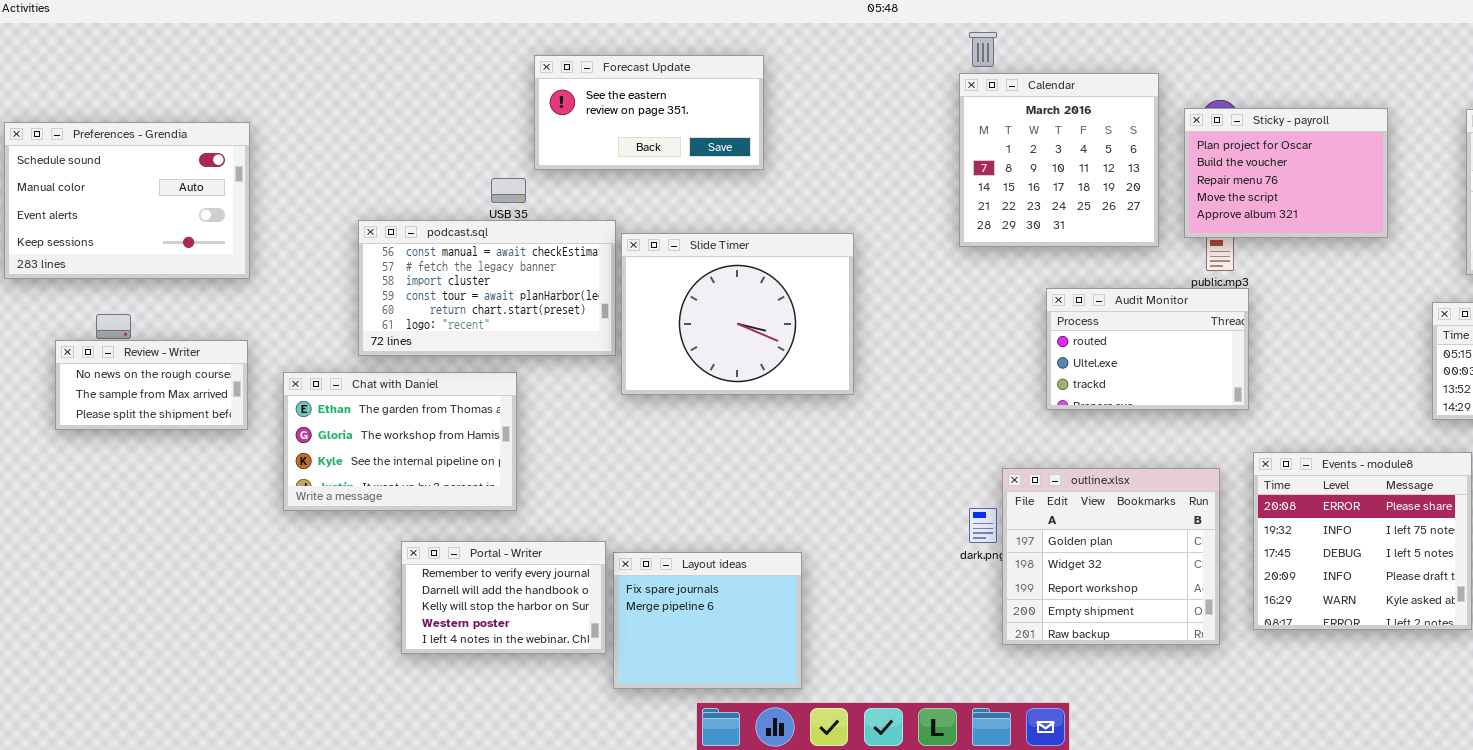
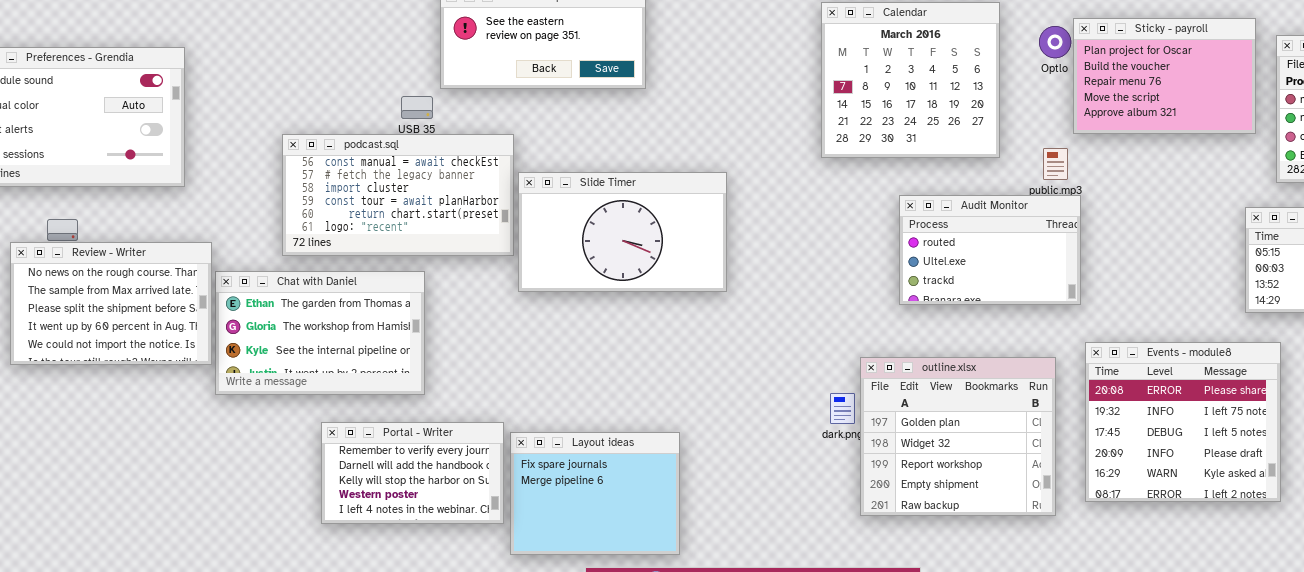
Sticky - payroll: [1184,108,1388,238] -> [1073,18,1256,134], moved
Slide Timer: [621,233,854,395] -> [518,172,727,292], resized
Review - Writer: [55,340,248,430] -> [10,242,212,365], resized

